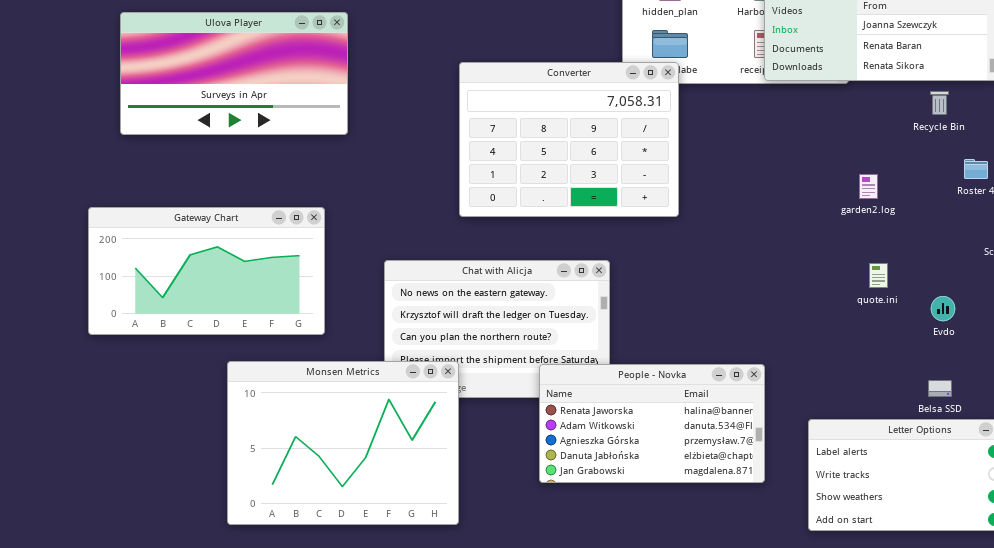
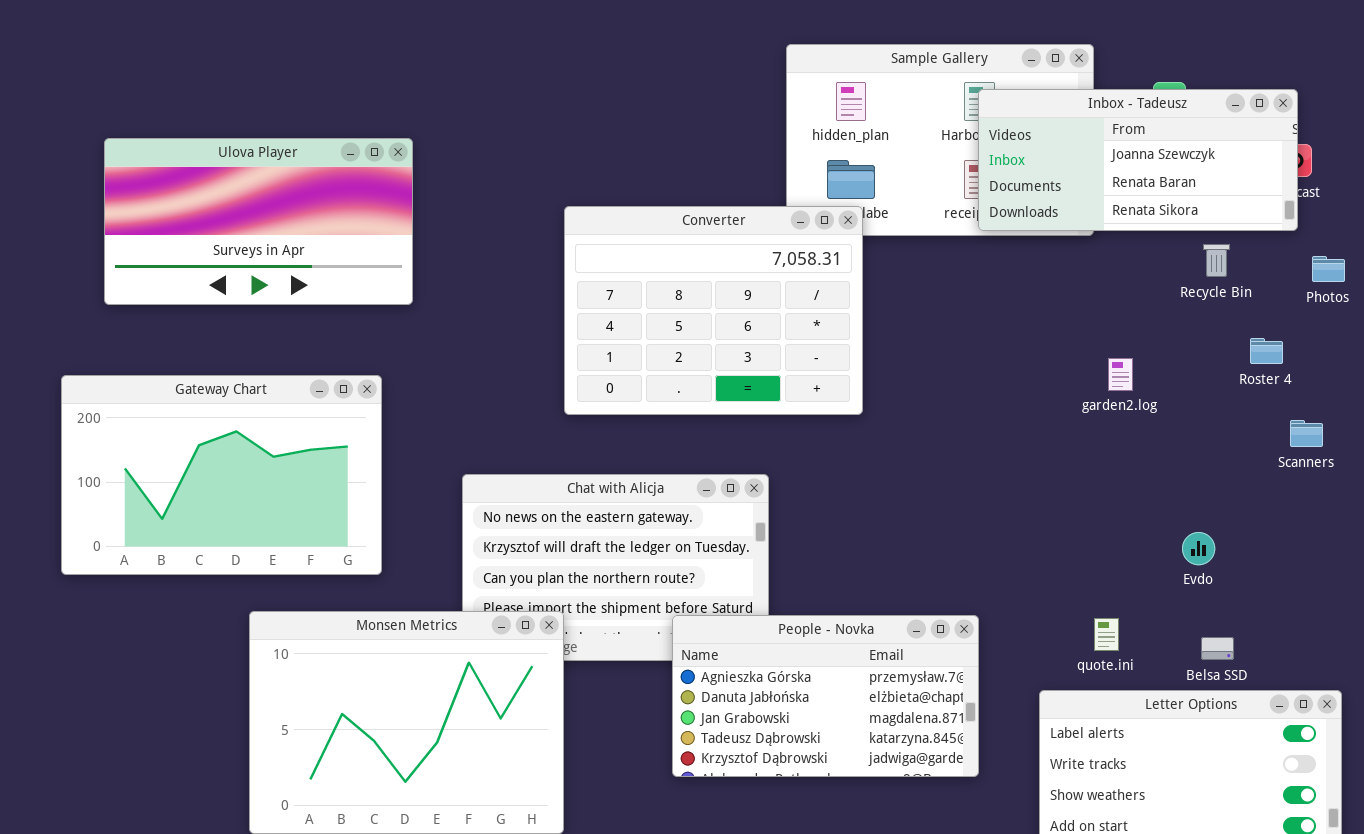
Gateway Chart: [88,207,325,335] -> [61,375,382,575], resized
quote.ini: [869,263,888,288] -> [1094,618,1119,651], moved
Evdo: [931,296,955,321] -> [1182,532,1215,565], moved
People - Novka: [539,364,765,483] -> [672,615,979,777], scrolled down 2 rows

